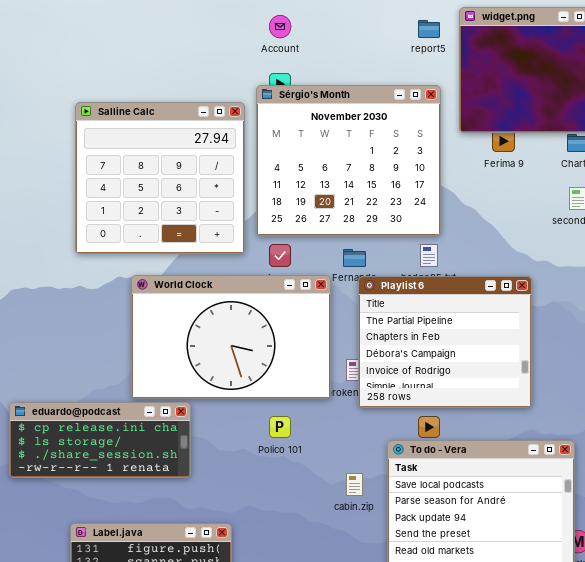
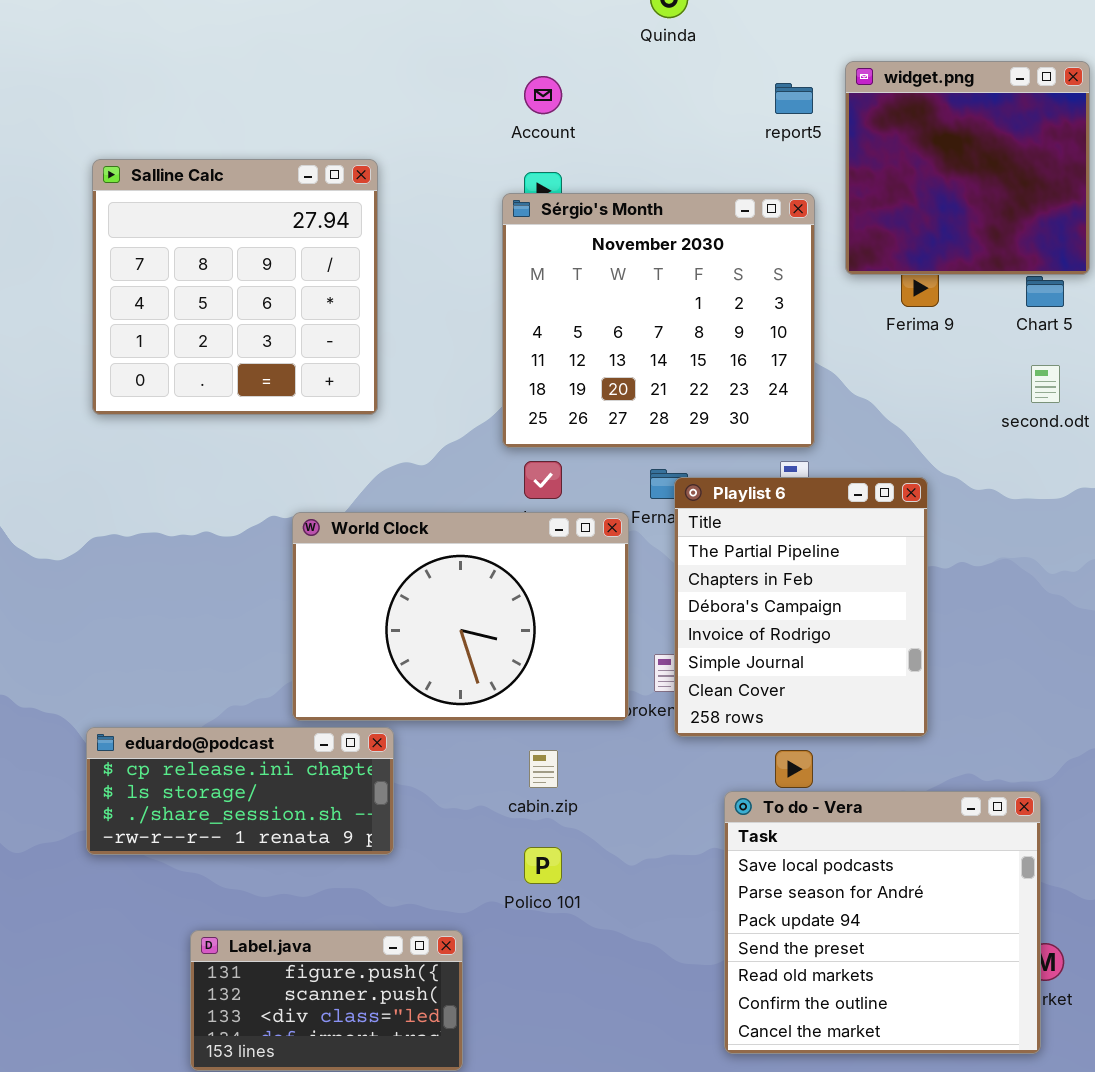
Salline Calc: [75,102,245,254] -> [92,159,378,415], moved
Playlist 6: [358,276,532,408] -> [674,477,928,737], resized
Polico 101: [269,416,291,438] -> [524,847,562,884], moved
cabin.zip: [346,473,363,496] -> [529,750,558,788], moved

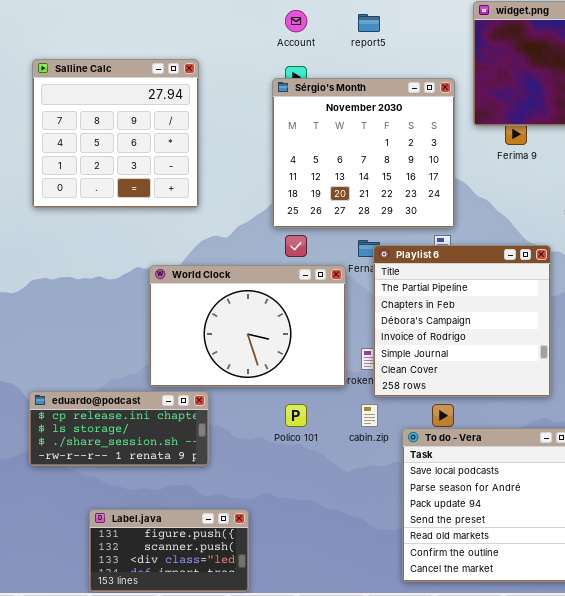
report5: [775,83,813,114] -> [358,14,380,32], moved
Playlist 6: [674,477,928,737] -> [373,245,551,397], resized
cabin.zip: [529,750,558,788] -> [361,404,378,427], moved
Polico 101: [524,847,562,884] -> [285,404,307,427], moved

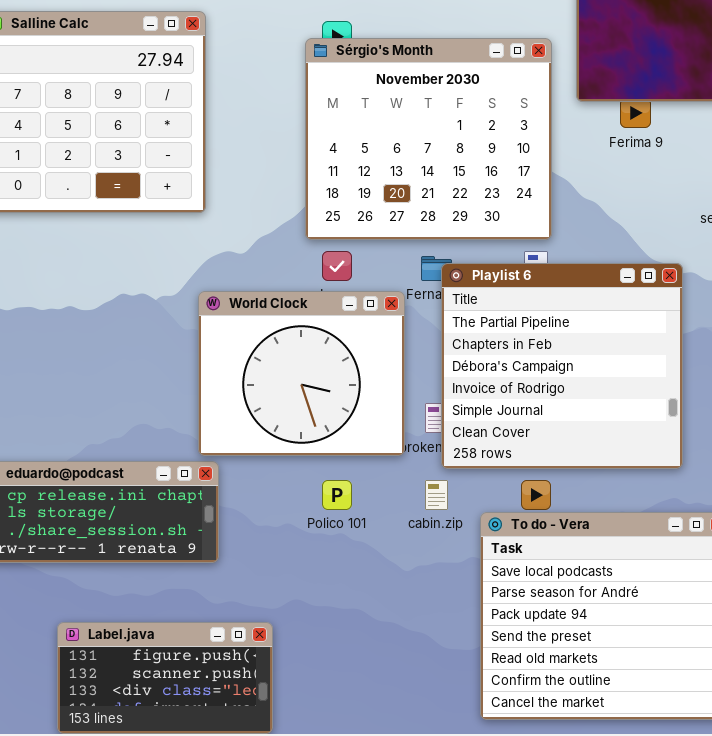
World Clock: [149,265,346,387] -> [198,291,405,456], resized

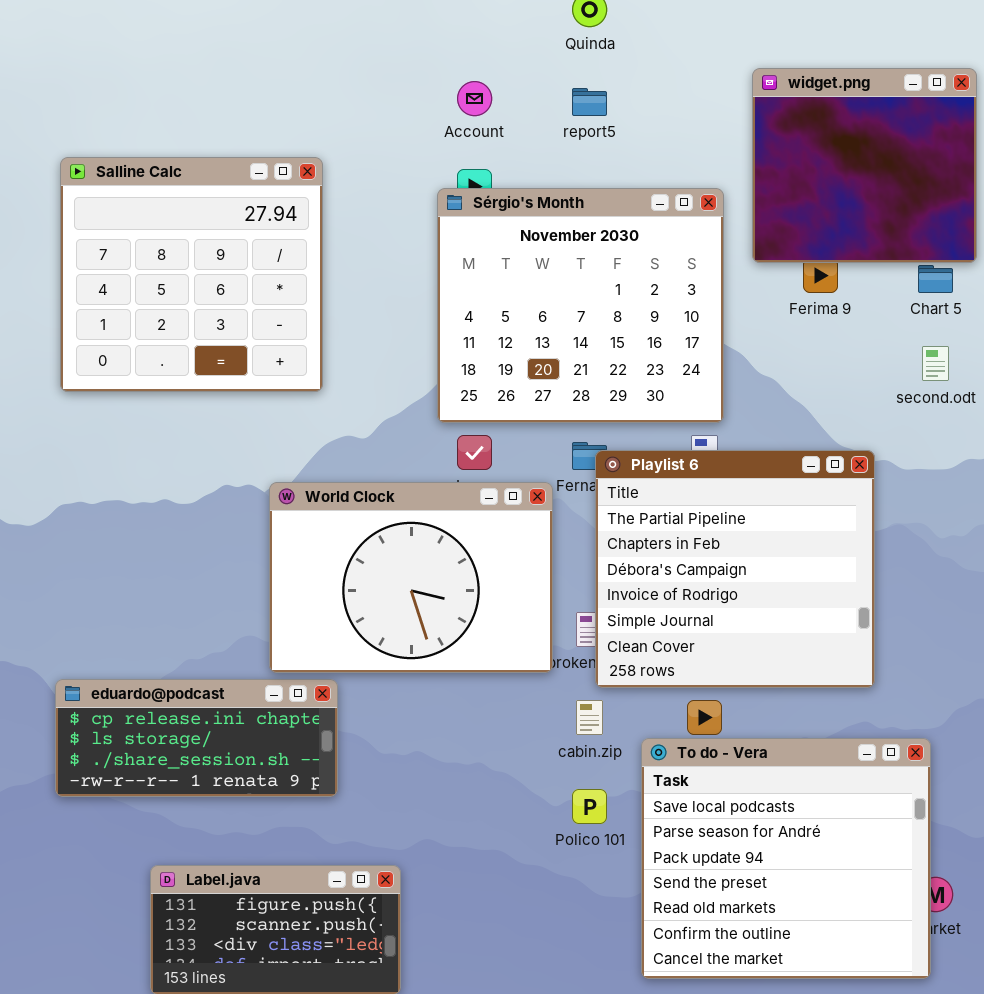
World Clock: [198,291,405,456] -> [269,482,553,673], resized
Polico 101: [322,480,352,510] -> [572,789,607,824], moved

